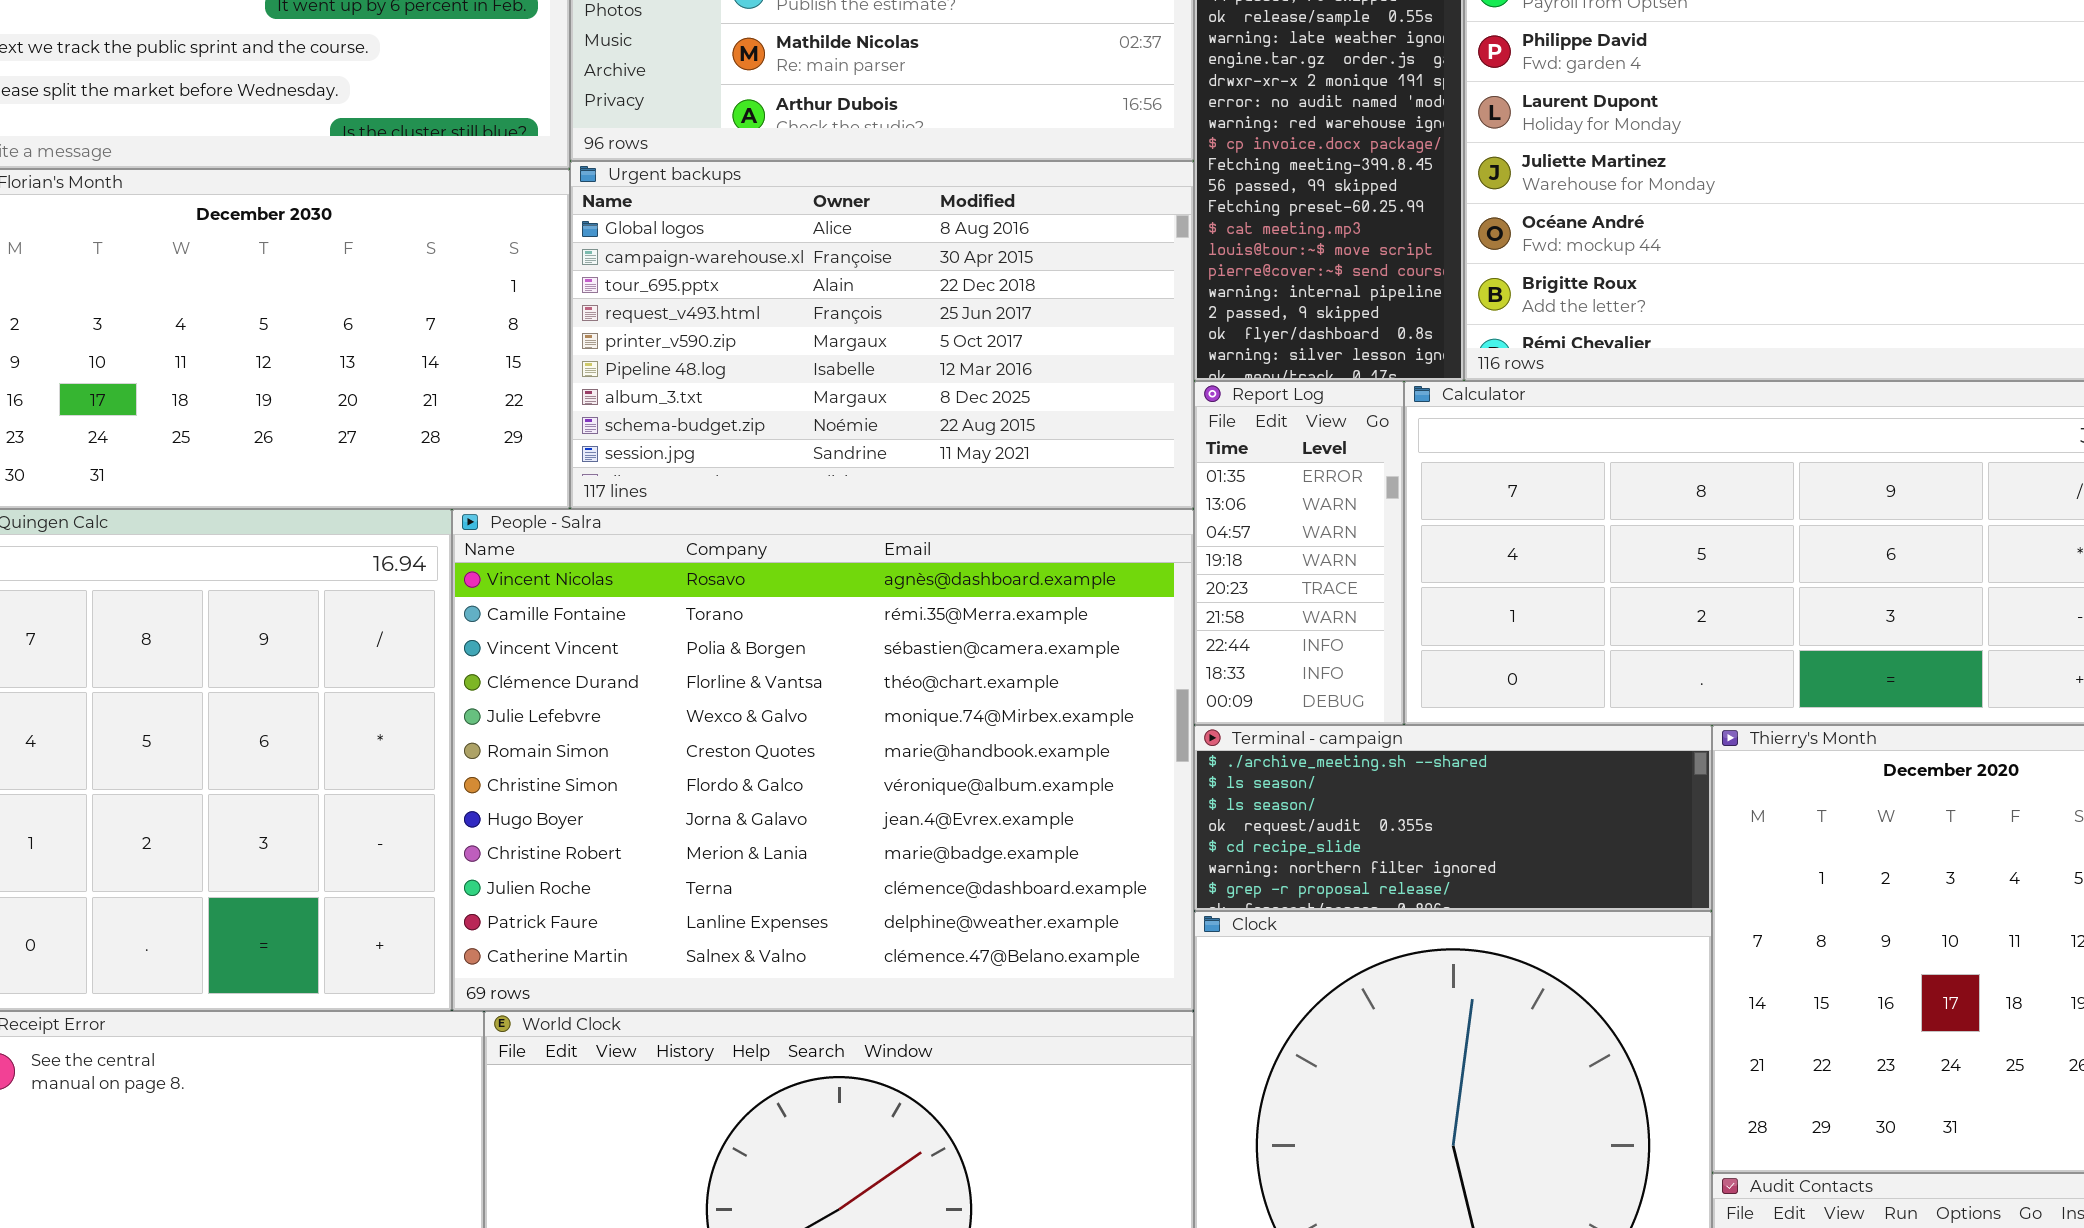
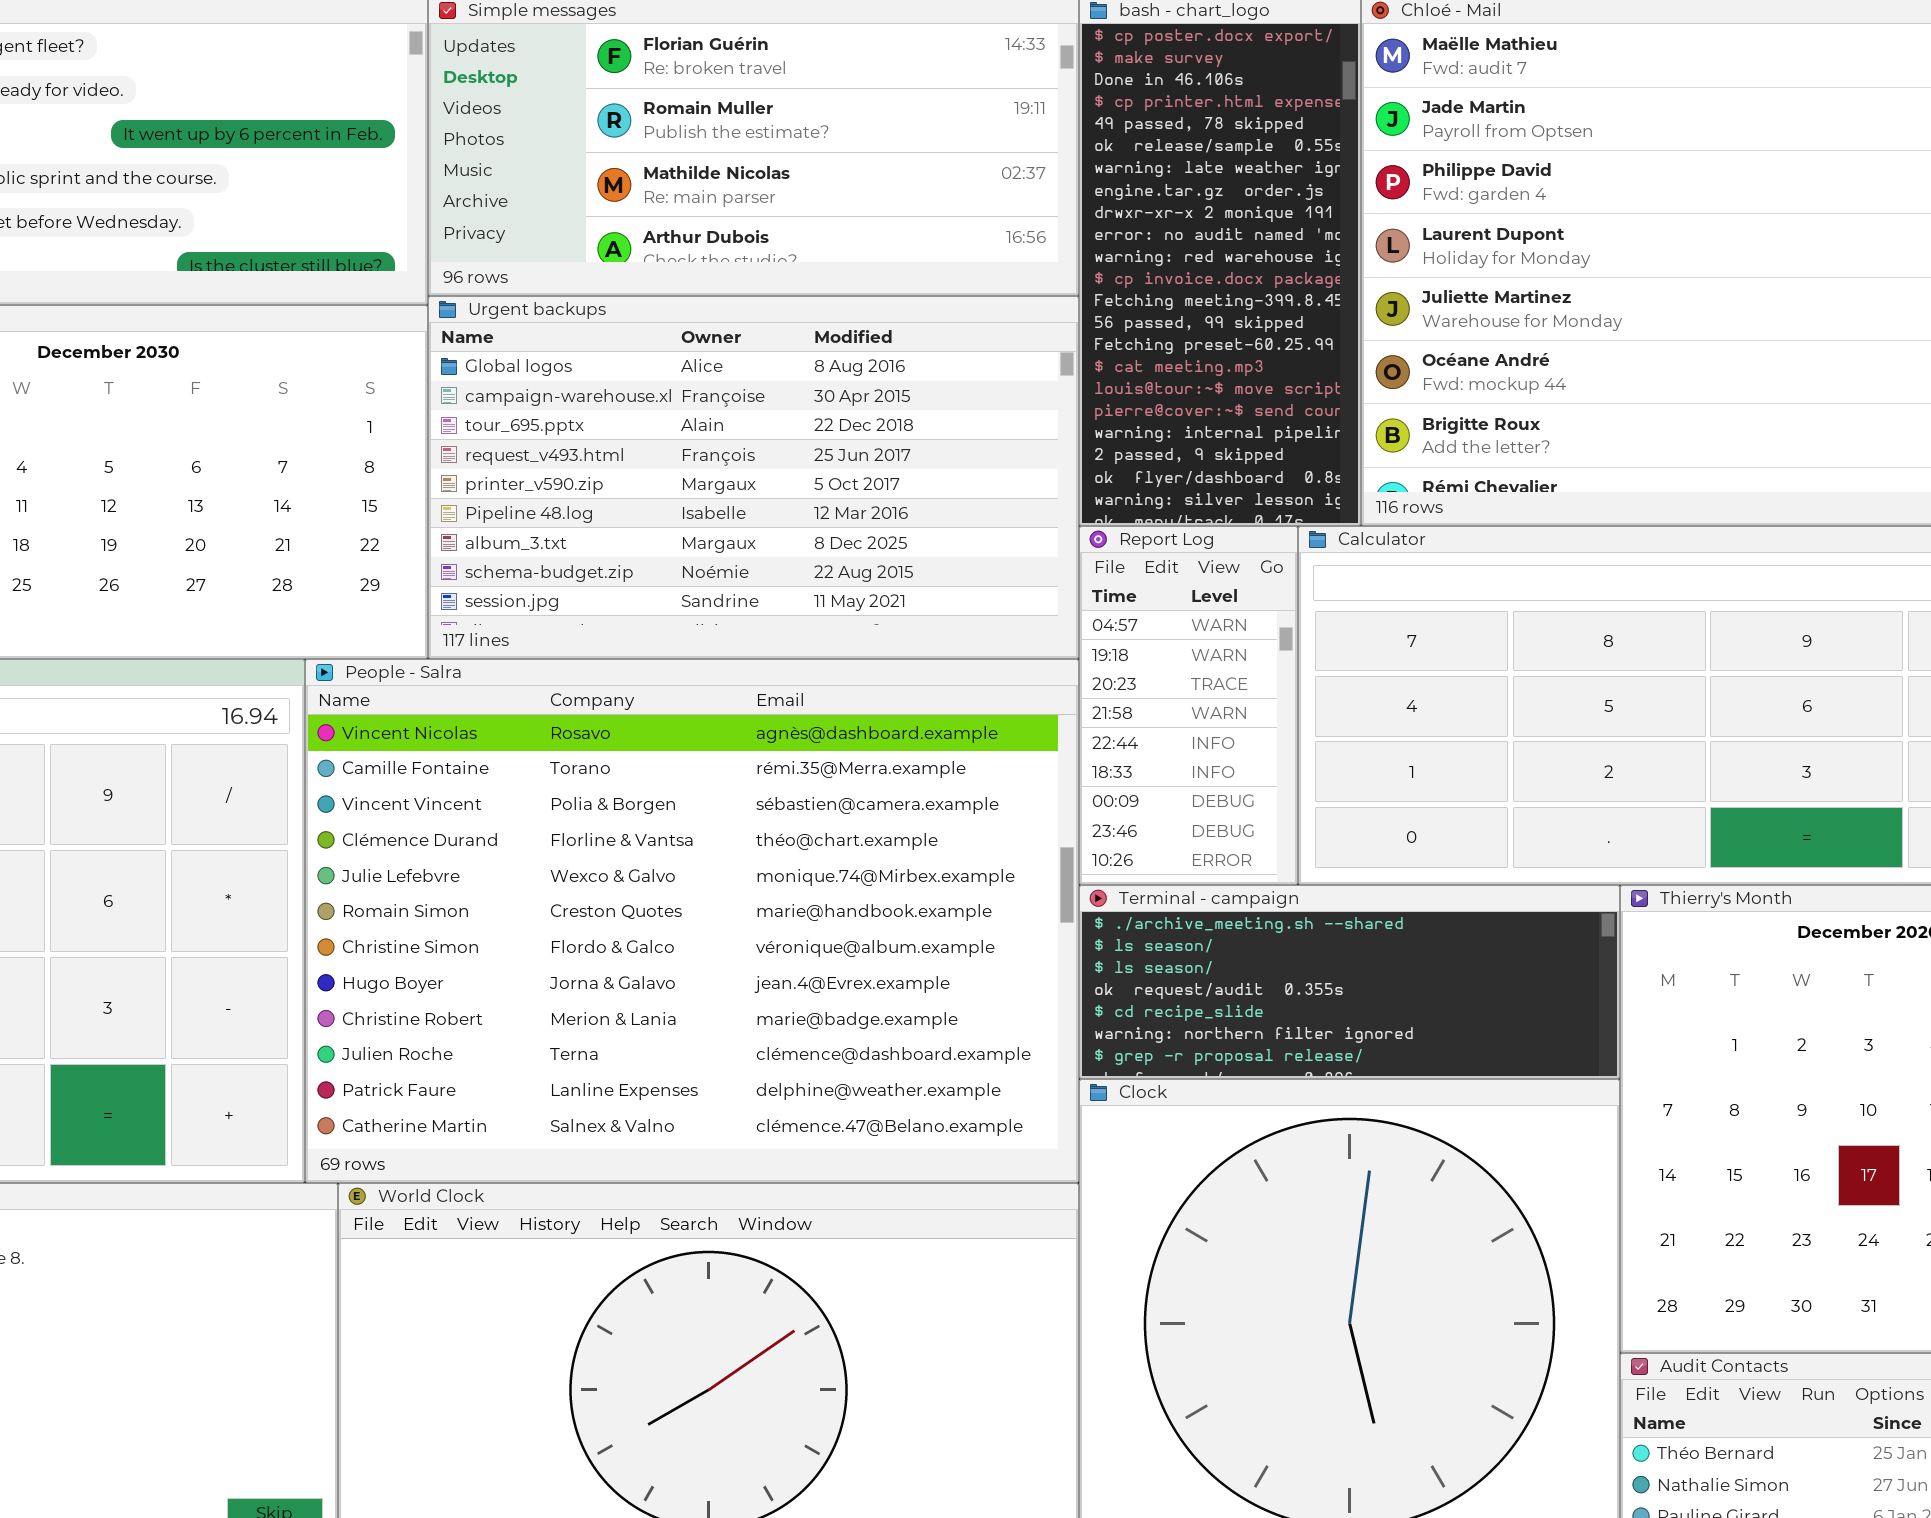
Report Log: [1194,381,1404,725] -> [1079,526,1298,885], scrolled down 2 rows

